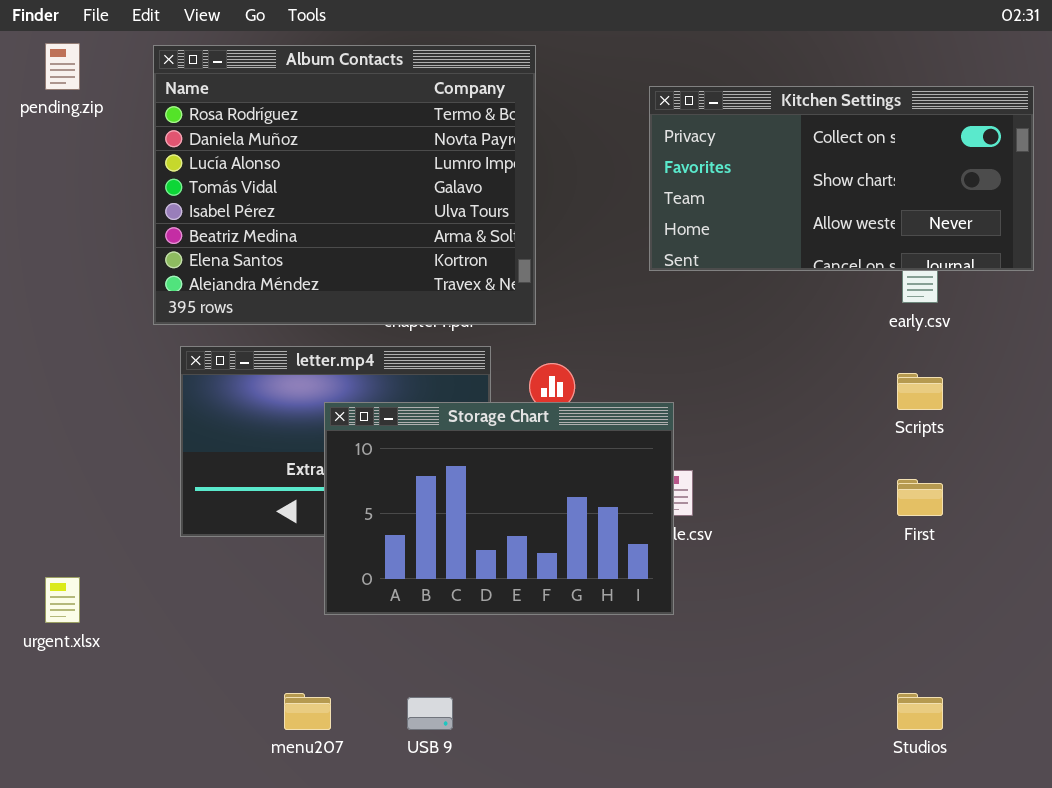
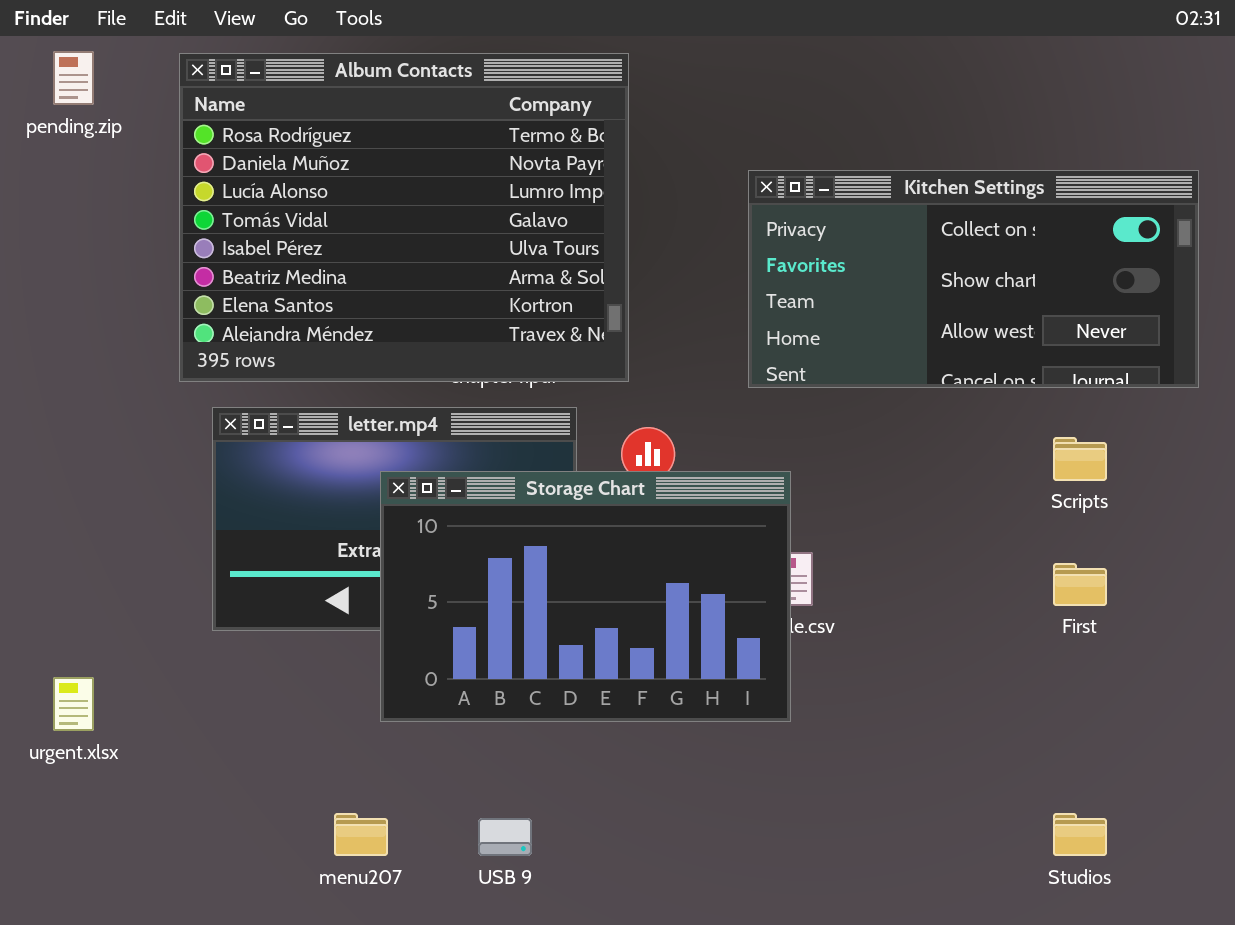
Kitchen Settings: [649,86,1034,271] -> [748,170,1199,388], moved

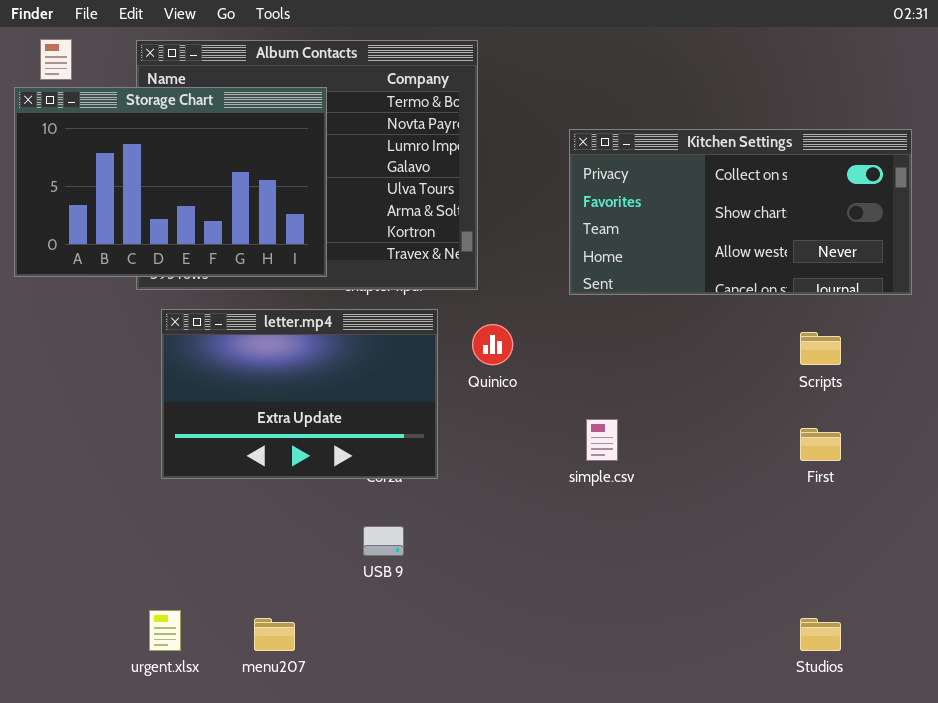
Storage Chart: [380,471,791,722] -> [14,87,327,277], moved
urgent.xlsx: [53,677,94,731] -> [149,610,181,651], moved
USB 9: [478,818,532,856] -> [363,526,404,556], moved

